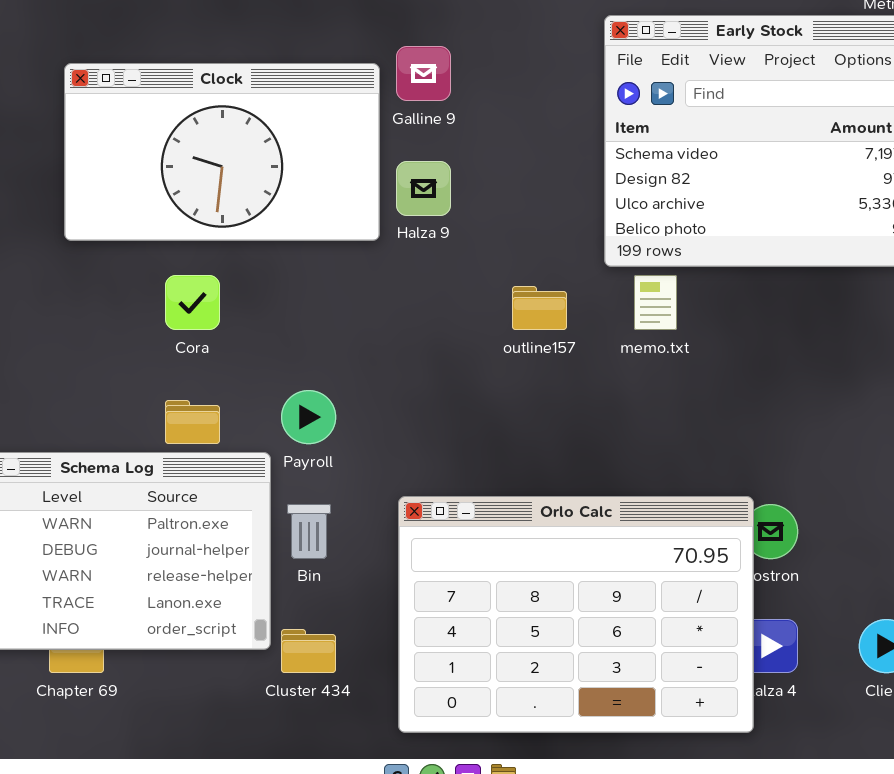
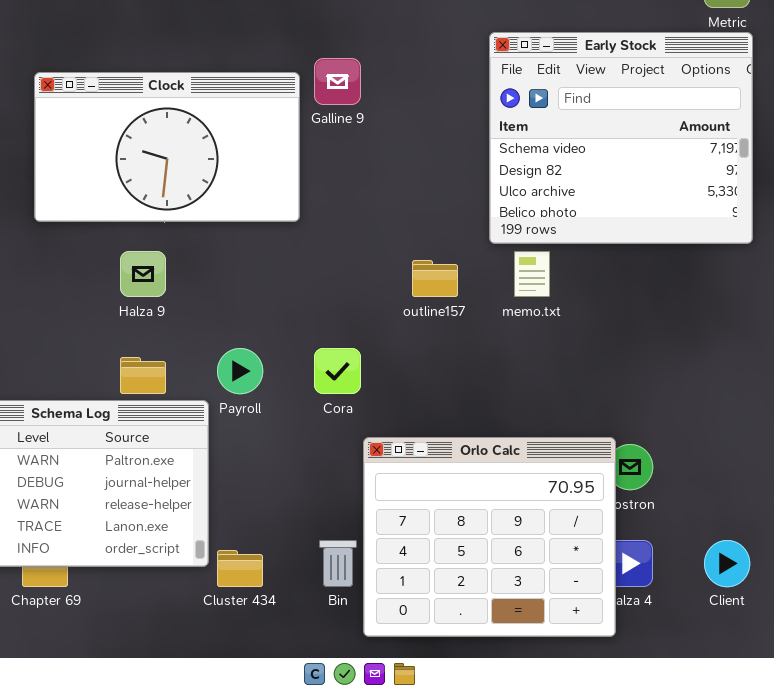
Halza 9: [396,161,451,216] -> [120,251,166,297], moved
Cora: [165,275,220,330] -> [314,348,361,394], moved
Orlo Calc: [398,496,754,733] -> [363,437,616,637], resized
Bin: [287,504,331,559] -> [319,540,357,587], moved

